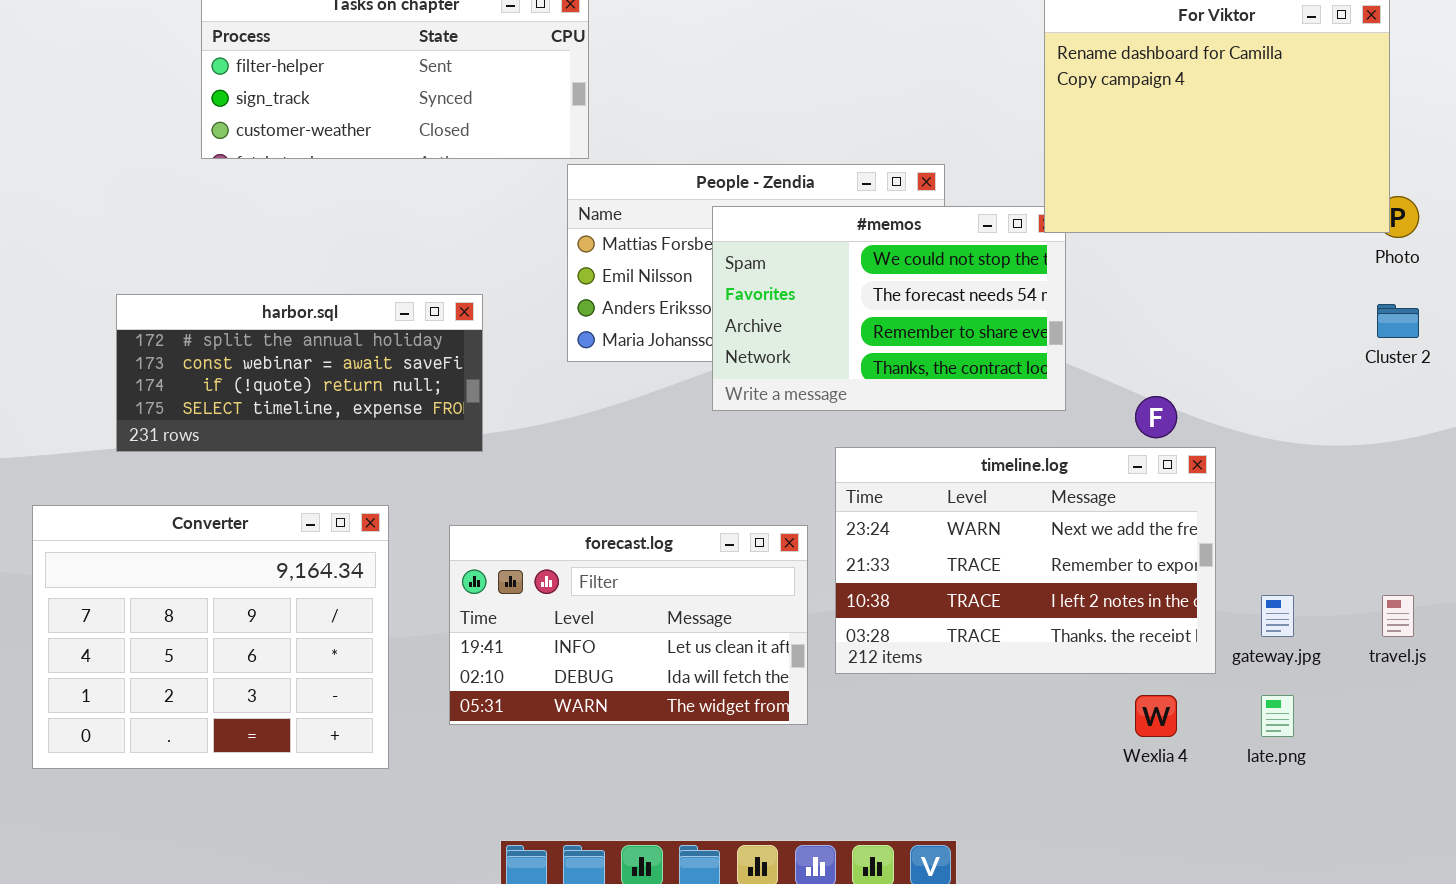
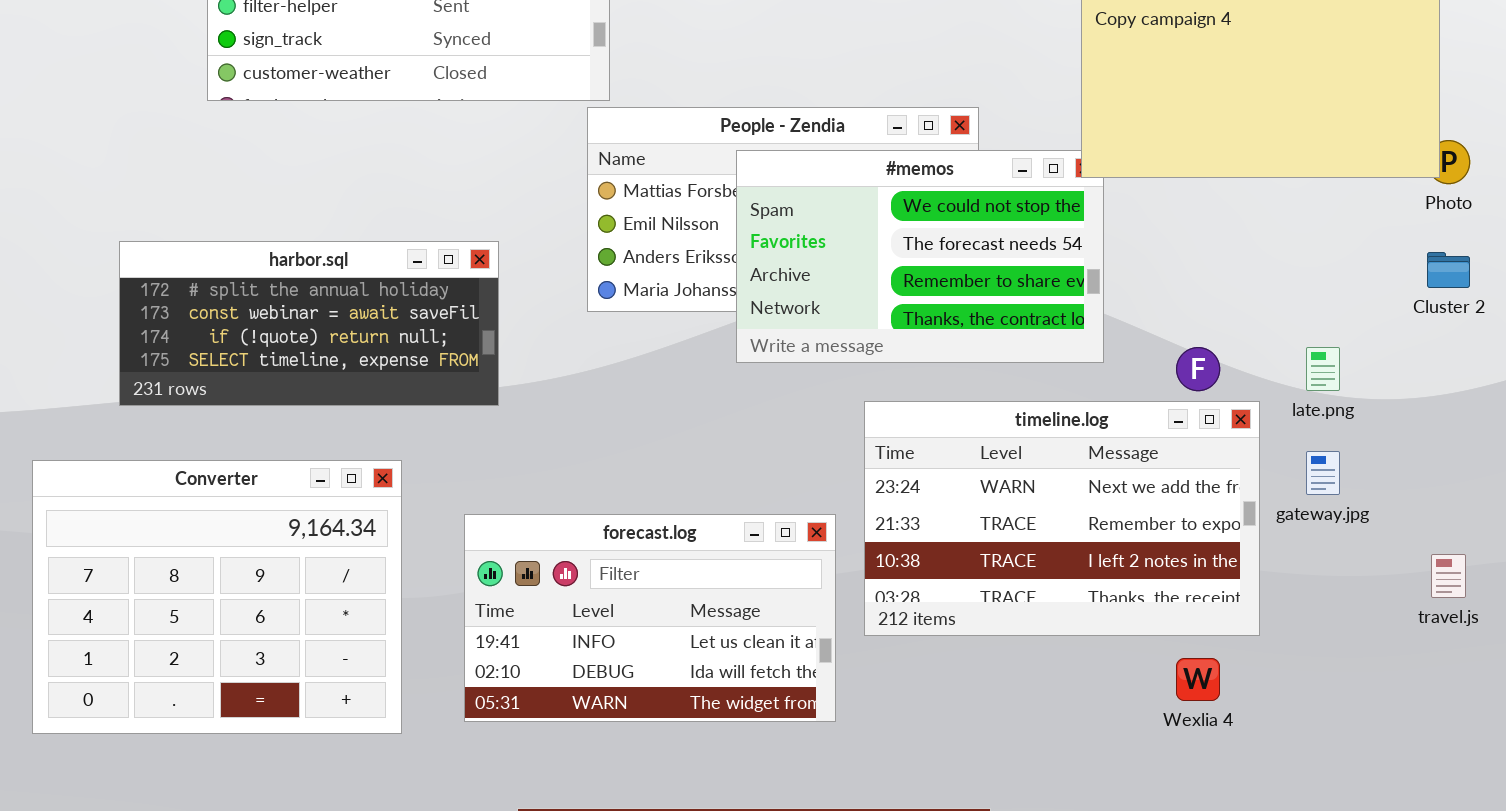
forecast.log: [449,525,808,725] -> [464,514,836,722], moved
gateway.jpg: [1261,595,1294,637] -> [1306,451,1340,495], moved
late.png: [1261,695,1294,737] -> [1306,347,1340,391], moved

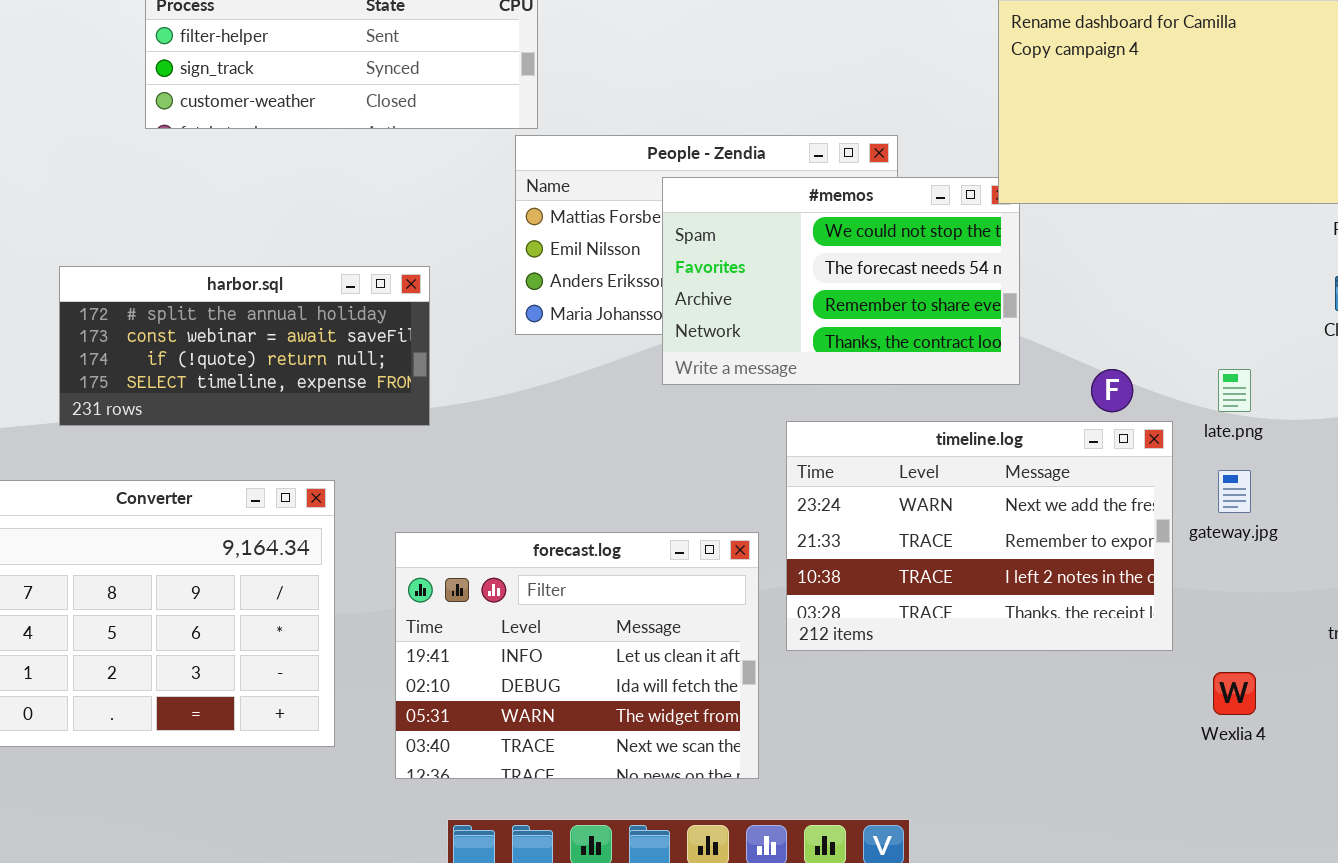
forecast.log: [464,514,836,722] -> [395,532,759,779], resized
Wexlia 4: [1176,658,1220,701] -> [1213,672,1256,715], moved

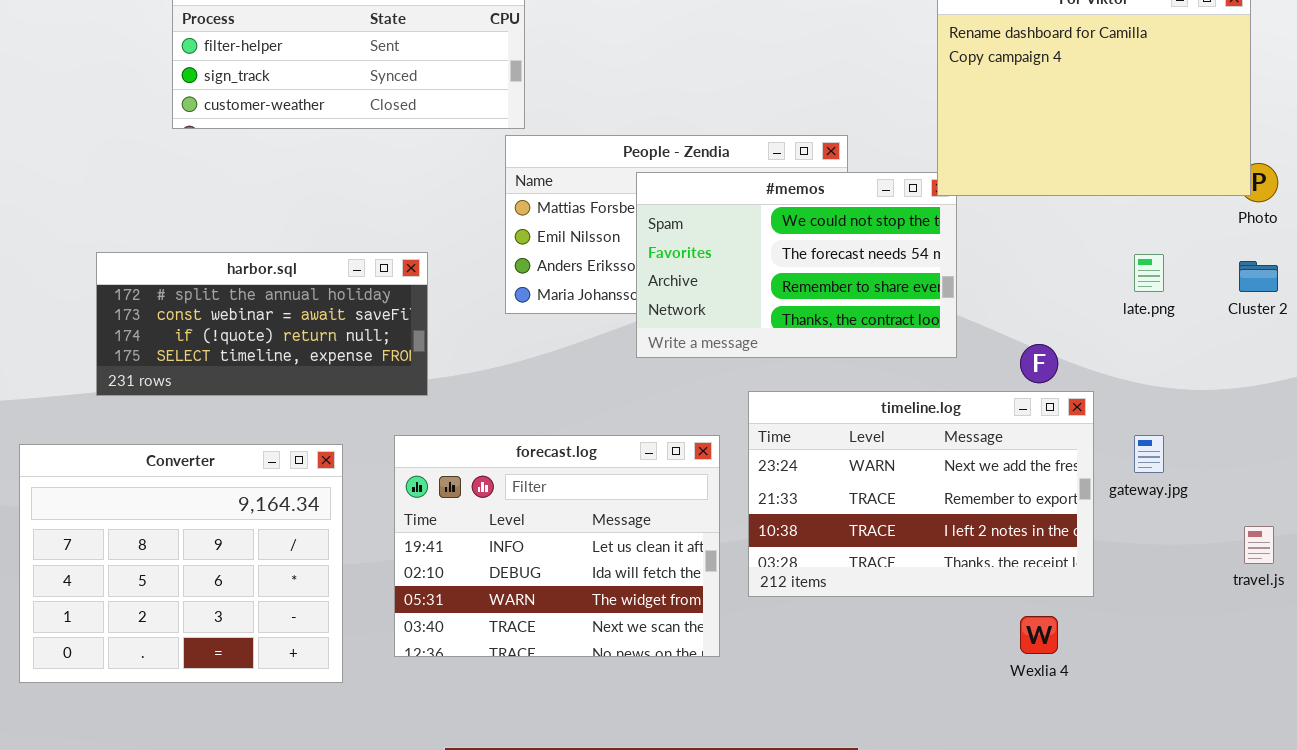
late.png: [1218,369,1251,412] -> [1134,254,1164,292], moved
forecast.log: [395,532,759,779] -> [394,435,720,657], moved
Wexlia 4: [1213,672,1256,715] -> [1020,616,1058,654], moved

